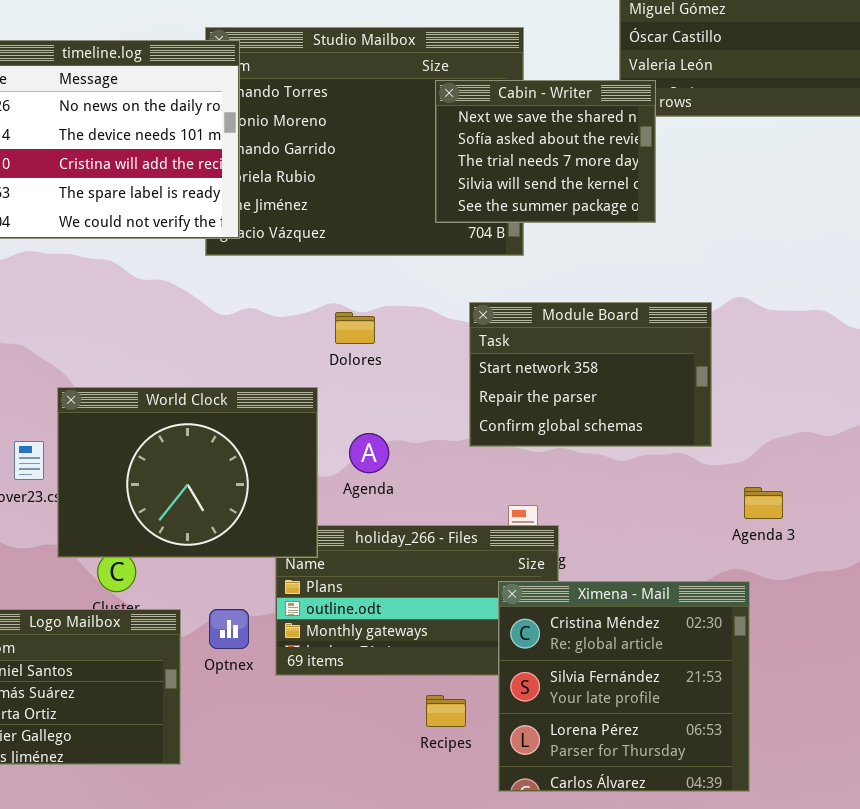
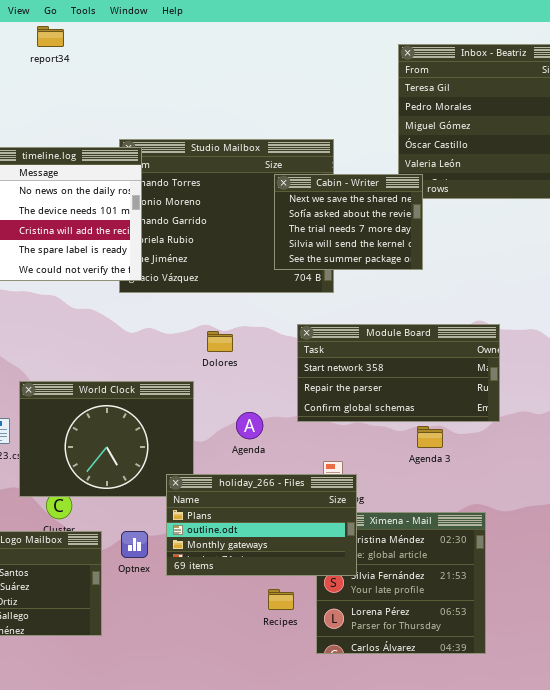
Module Board: [469,302,712,447] -> [297,324,500,422], resized
Agenda: [349,433,389,473] -> [236,412,263,439], moved
Agenda 3: [744,487,783,519] -> [417,426,443,448], moved
holiday_266 - Files: [275,525,559,676] -> [166,474,357,576], raised

